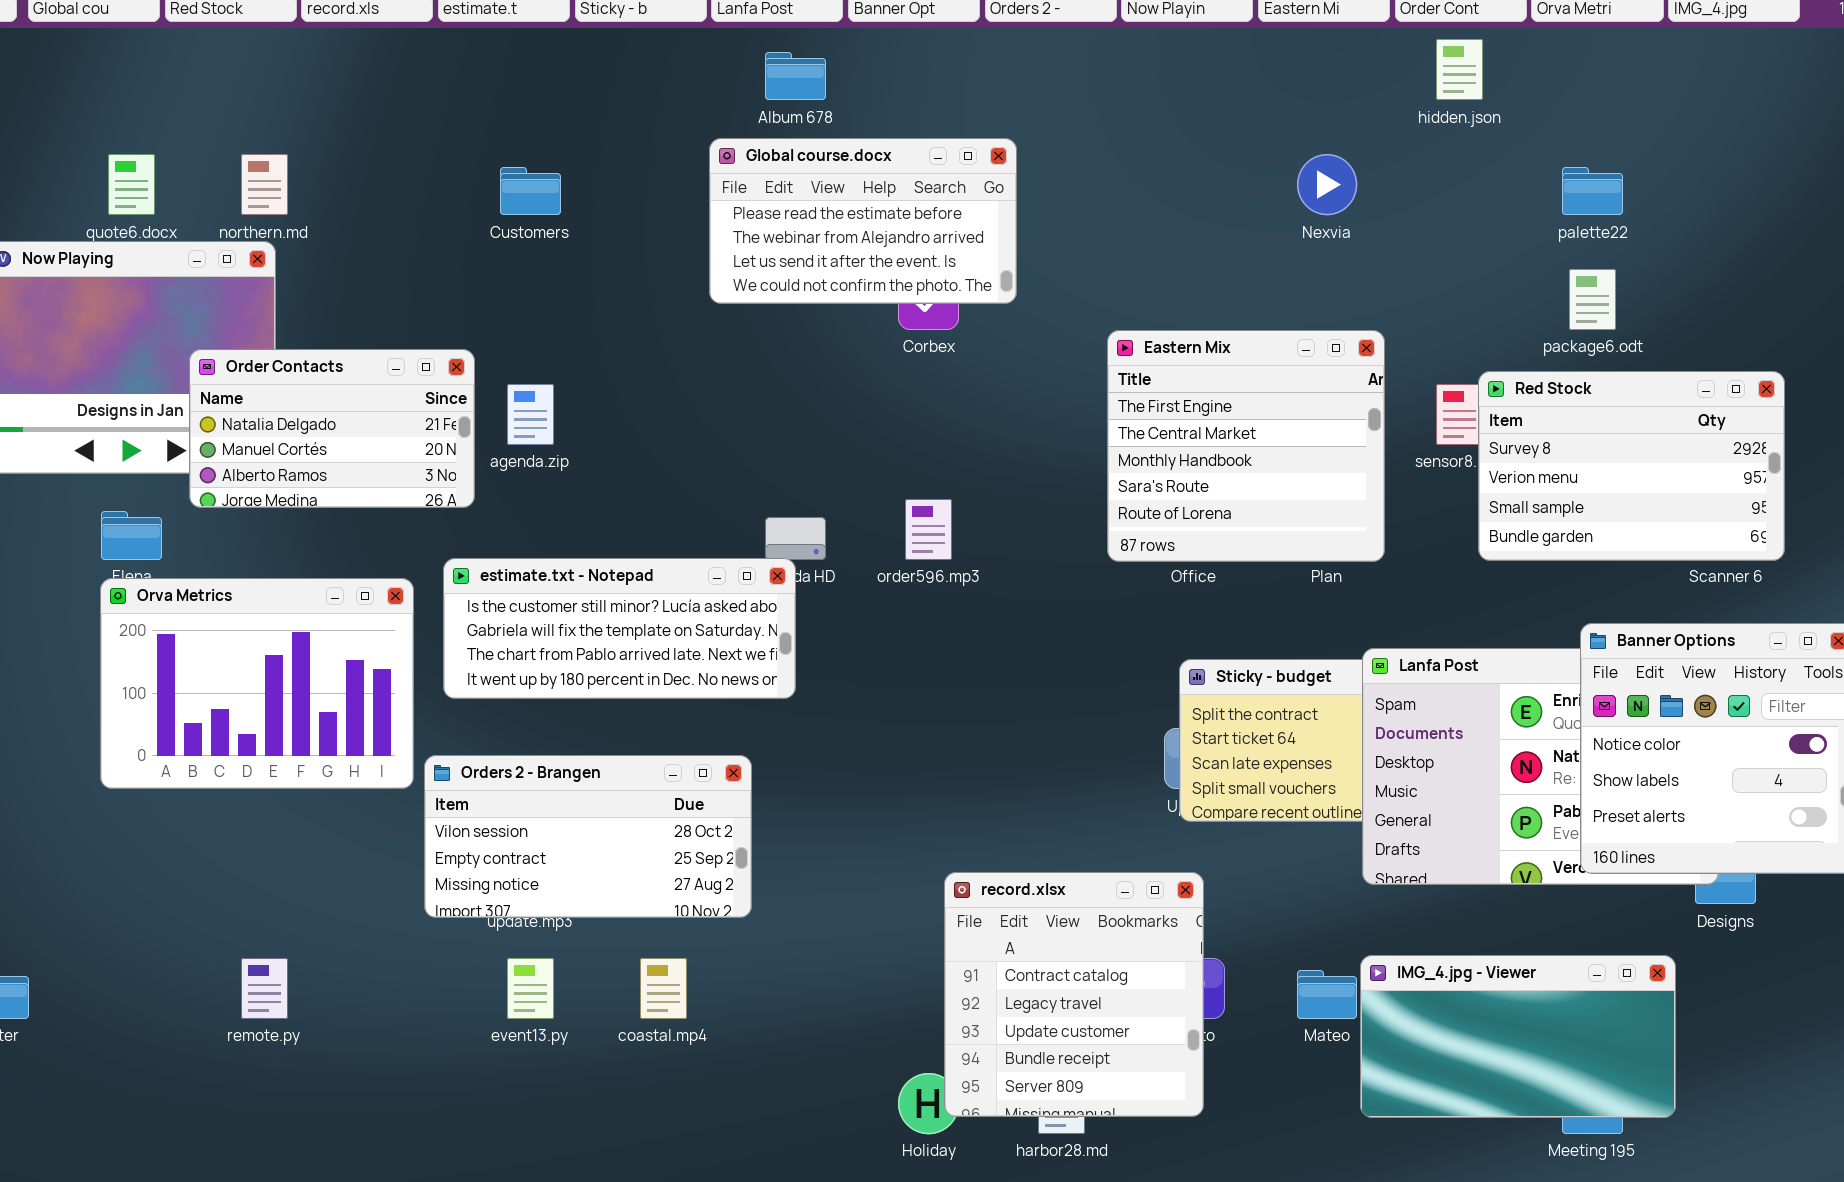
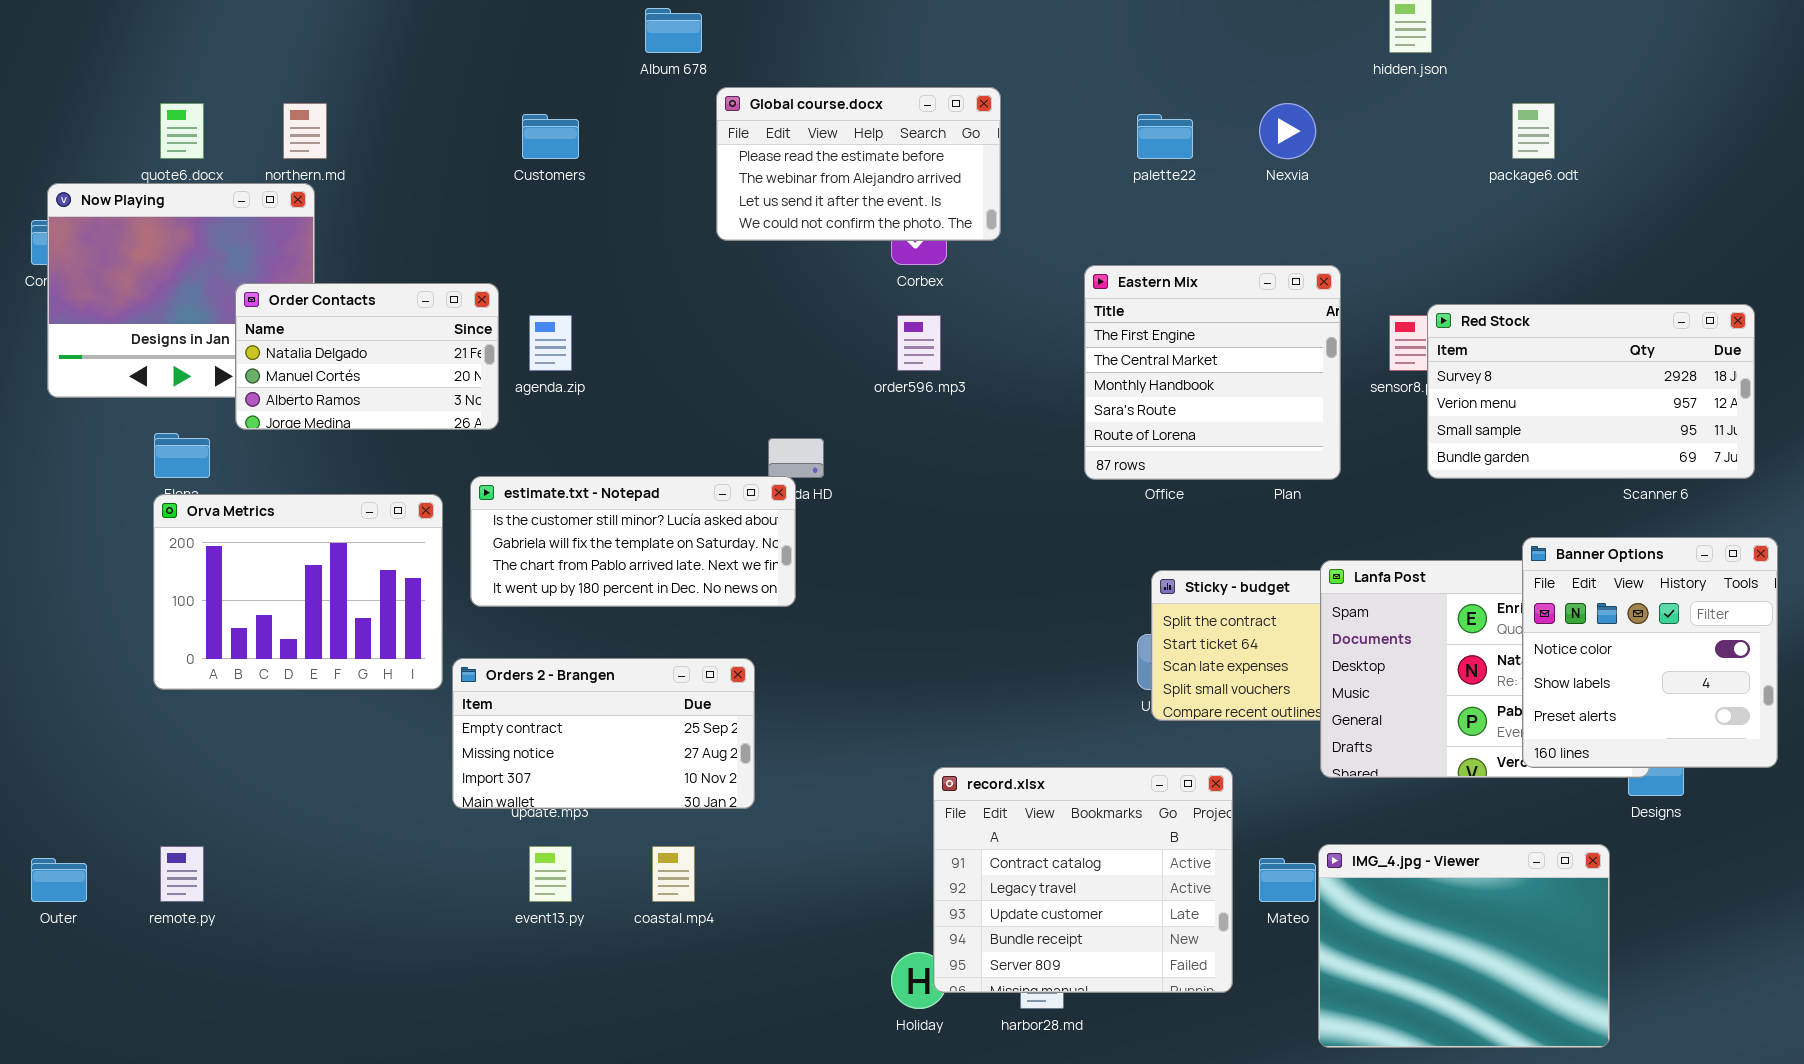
Album 678: [765,52,826,100] -> [645,8,702,53], moved
palette22: [1562,167,1623,215] -> [1137,114,1193,159], moved
package6.odt: [1569,269,1616,330] -> [1512,103,1555,159], moved
Red Stock: [1478,371,1785,561] -> [1427,304,1755,479], resized
order596.mp3: [905,499,952,560] -> [897,315,941,371], moved
Orders 2 - Brangen: [424,755,752,918] -> [452,658,755,809], scrolled down 1 row
record.xlsx: [944,872,1204,1117] -> [933,767,1233,993], resized
IMG_4.jpg - Viewer: [1360,955,1676,1118] -> [1318,844,1610,1048], resized
remote.py: [241,958,288,1019] -> [160,846,204,902], moved

